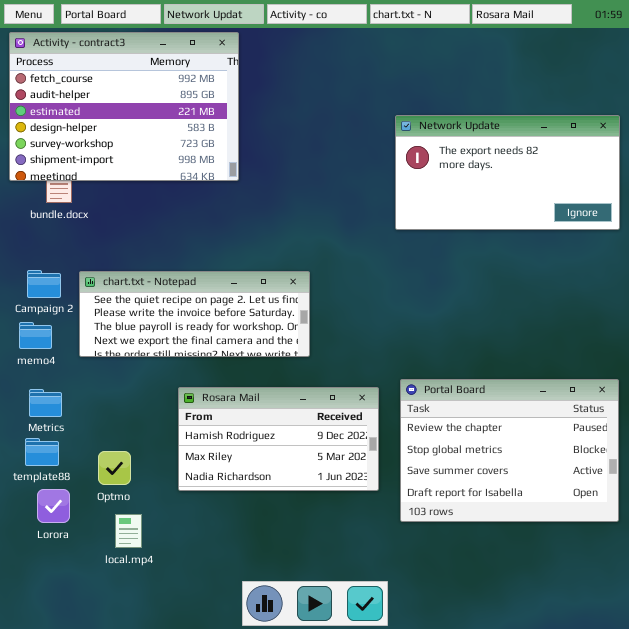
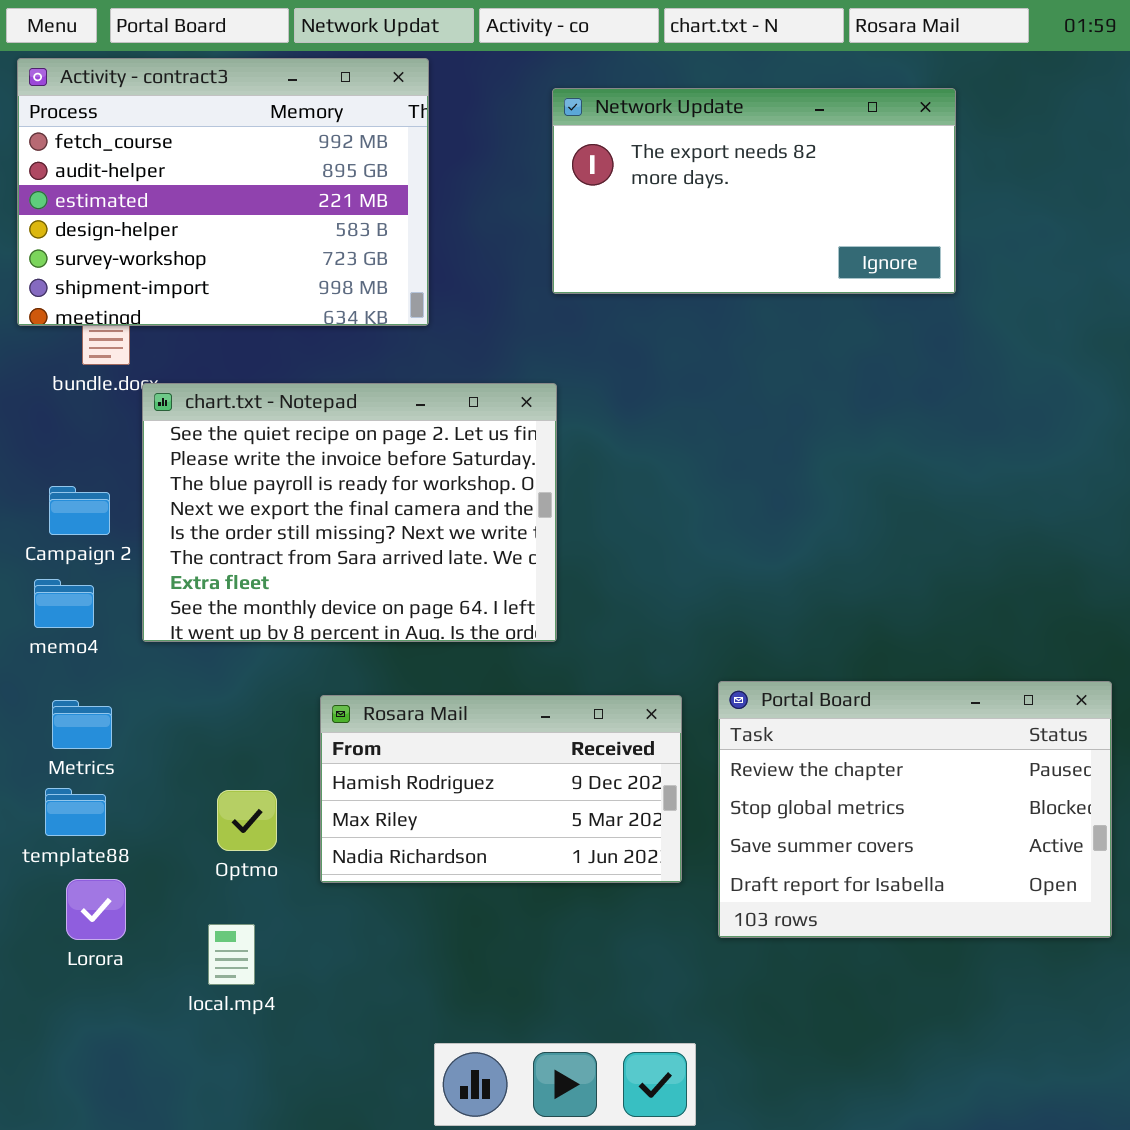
Network Update: [395,115,620,230] -> [552,88,956,294], moved
chart.txt - Notepad: [79,271,310,357] -> [142,383,557,642], resized
Optmo: [98,451,131,485] -> [217,790,277,851], moved

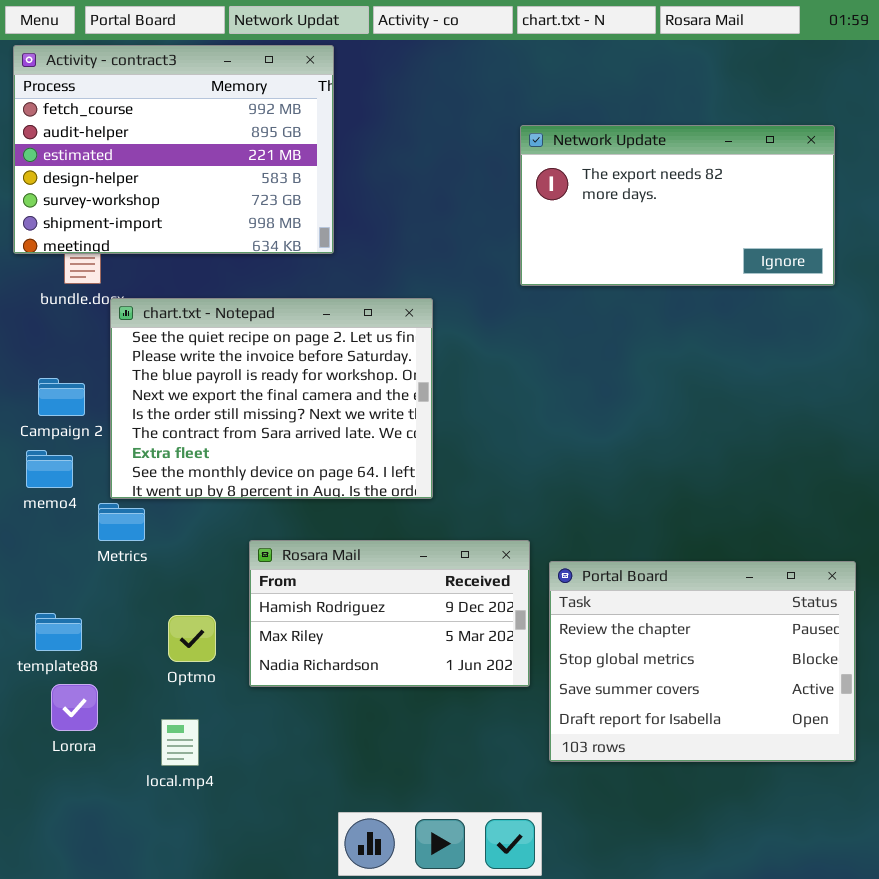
Network Update: [552,88,956,294] -> [520,125,835,286], moved
Portal Board: [718,681,1112,938] -> [549,561,856,762], moved
Metrics: [52,700,112,749] -> [98,503,145,541], moved

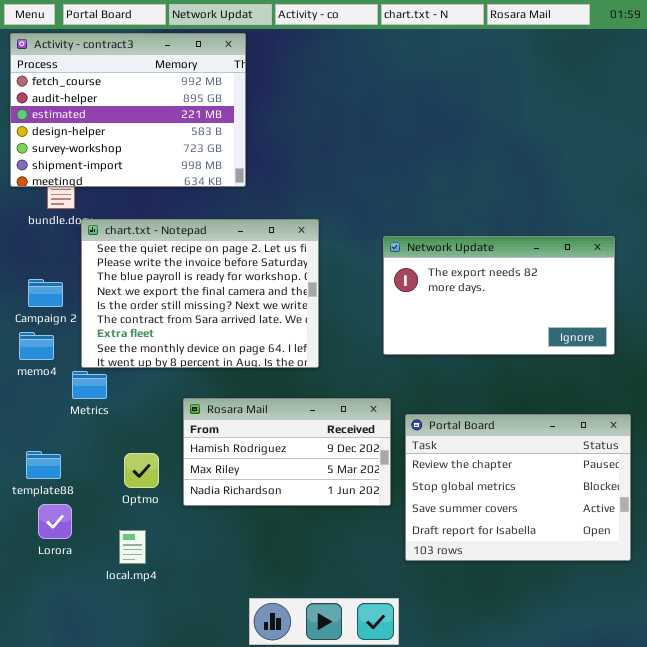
Network Update: [520,125,835,286] -> [383,236,615,355], moved

